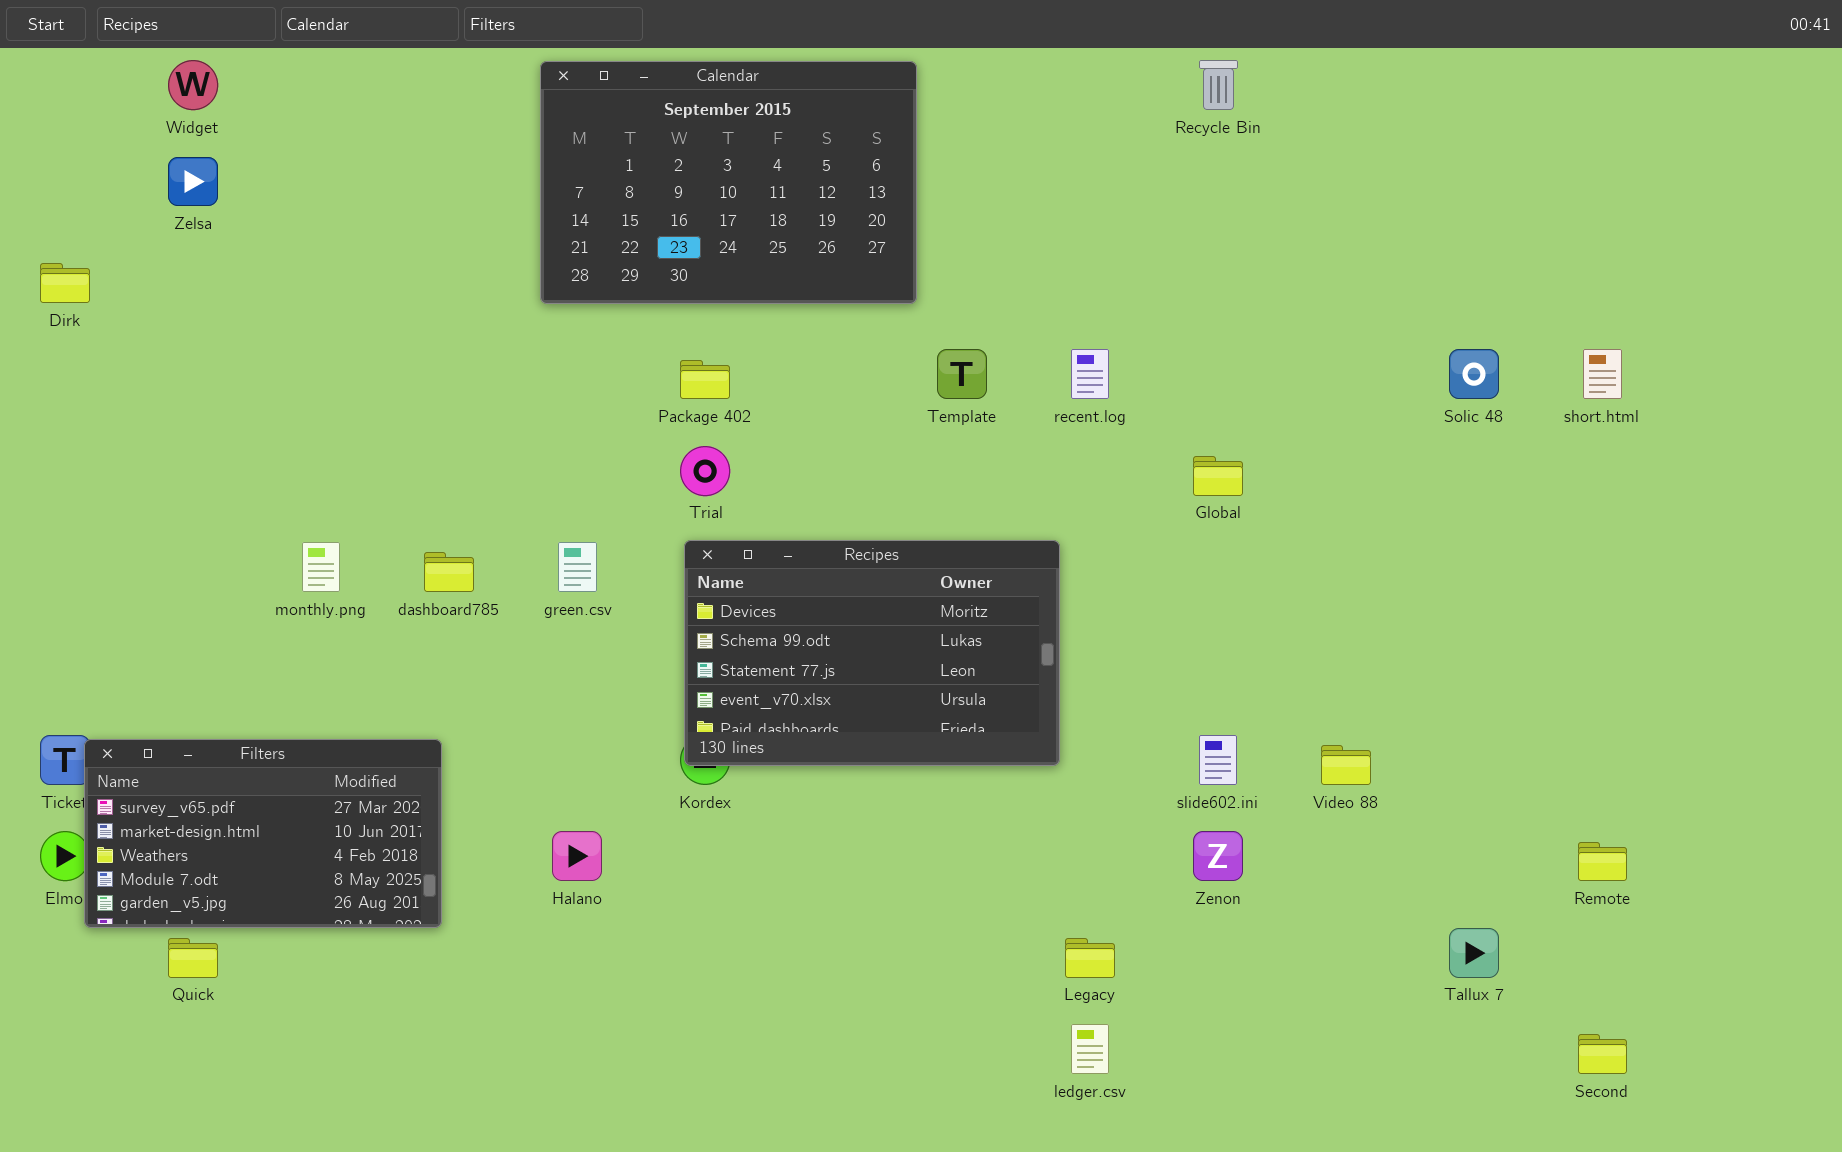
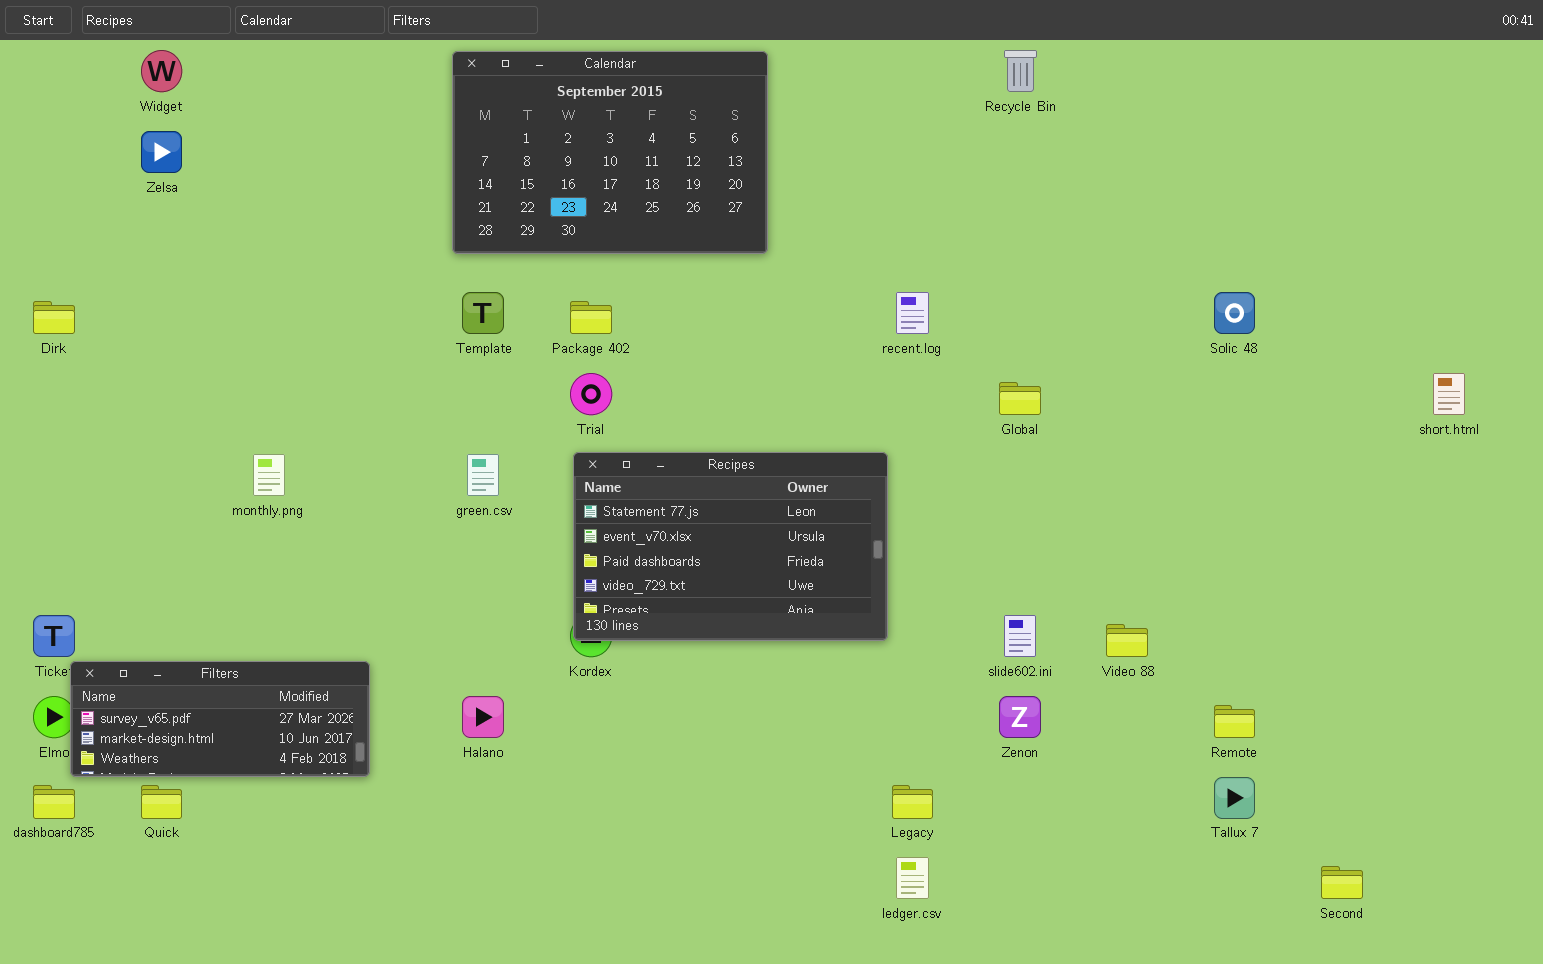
Dirk: [40,263,90,303] -> [33,301,75,334], moved
Template: [937,349,987,399] -> [462,292,504,334], moved
short.html: [1583,349,1622,399] -> [1433,373,1465,415], moved
Recipes: [684,540,1060,766] -> [573,452,888,641], scrolled down 2 rows
dashboard785: [424,552,474,592] -> [33,785,75,819], moved
Filters: [84,739,442,928] -> [70,661,370,777], resized
Remote: [1578,842,1627,881] -> [1214,705,1255,738], moved

